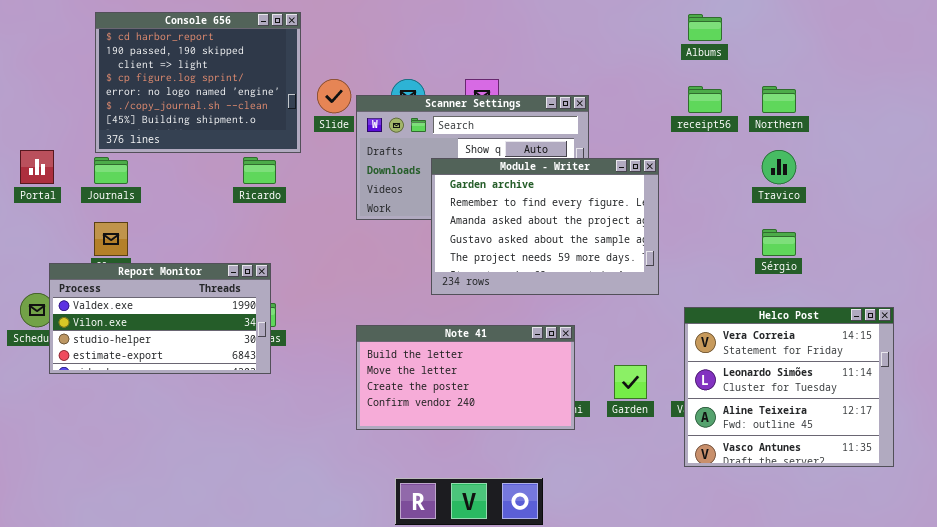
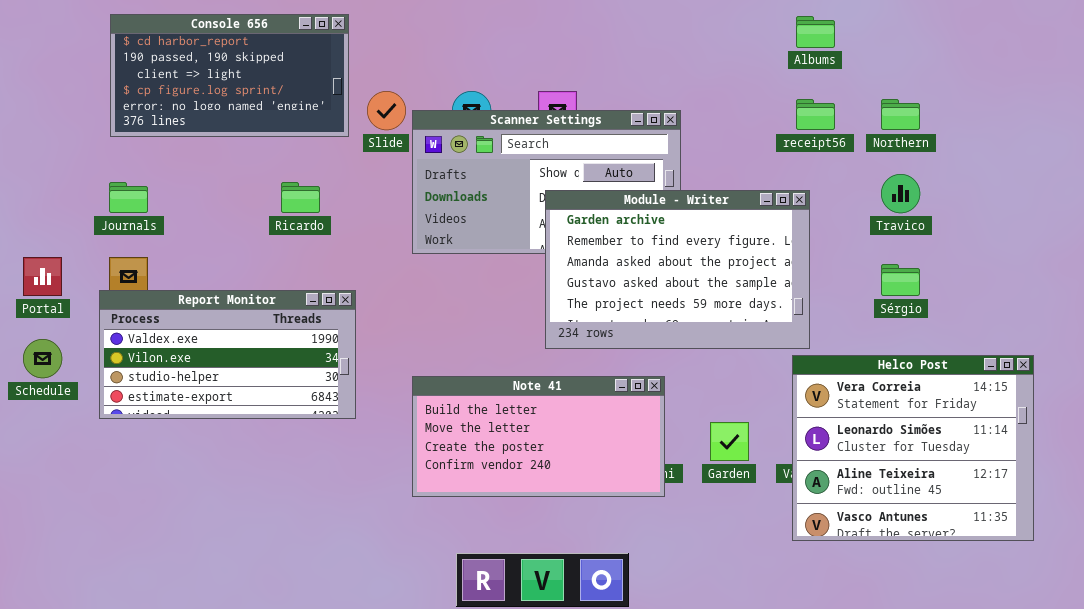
Console 656: [95,12,301,153] -> [110,14,349,137], resized
Portal: [20,150,54,184] -> [23,257,62,296], moved
Module - Writer: [431,158,659,295] -> [545,190,810,349], moved
Report Monitor: [49,263,271,374] -> [99,290,356,419], moved

